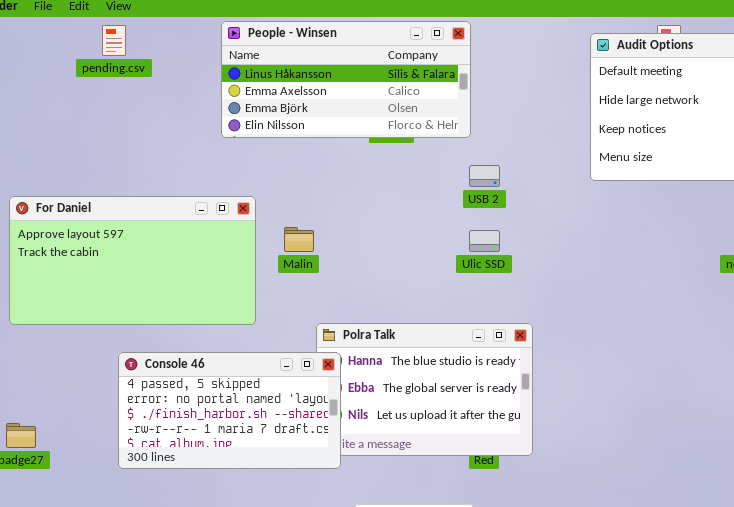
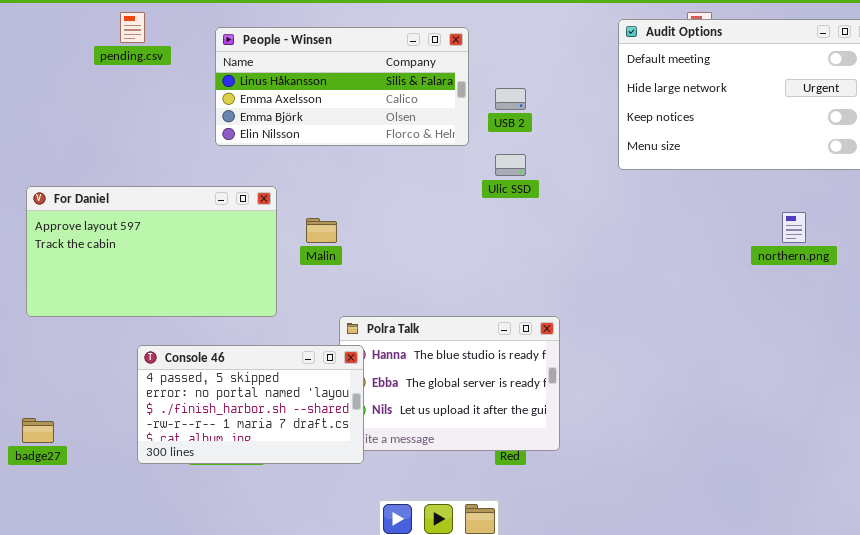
People - Winsen: [221,21,471,138] -> [215,27,469,146], moved
USB 2: [469,165,500,187] -> [495,88,526,110], moved
Ulic SSD: [469,230,500,252] -> [495,154,526,176], moved

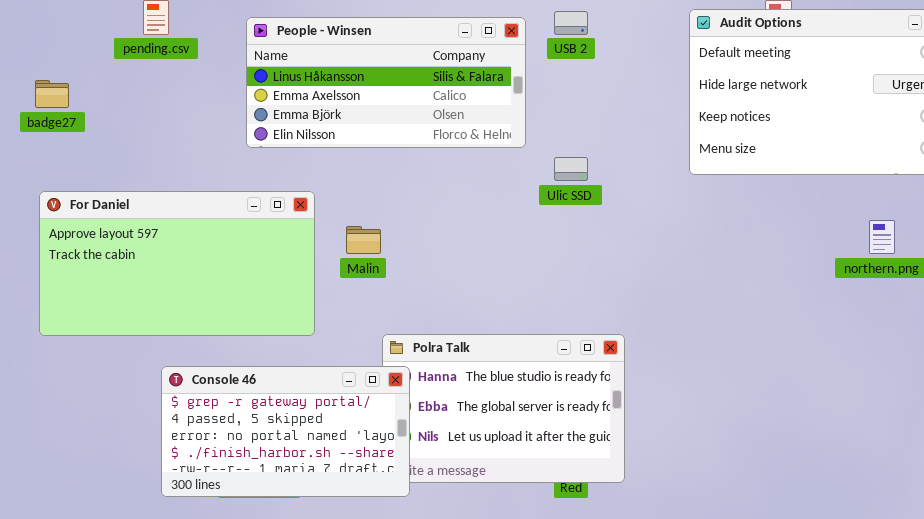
USB 2: [495,88,526,110] -> [554,11,588,35], moved
Console 46: [137,345,364,464] -> [161,366,410,497], scrolled up 1 row
badge27: [22,418,54,443] -> [35,80,69,108], moved

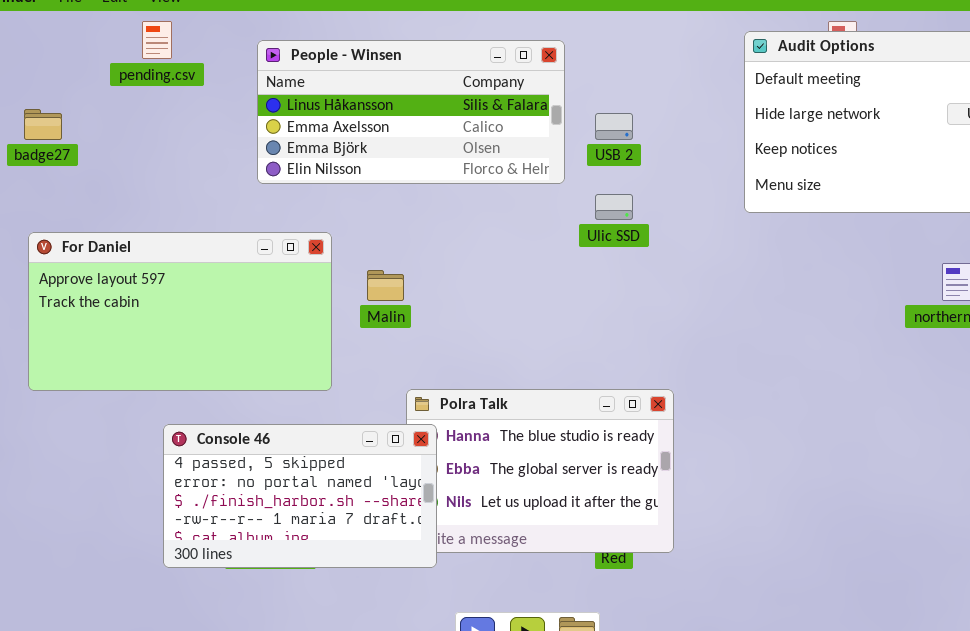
USB 2: [554,11,588,35] -> [595,113,633,140], moved
Console 46: [161,366,410,497] -> [163,424,437,568], scrolled down 1 row

